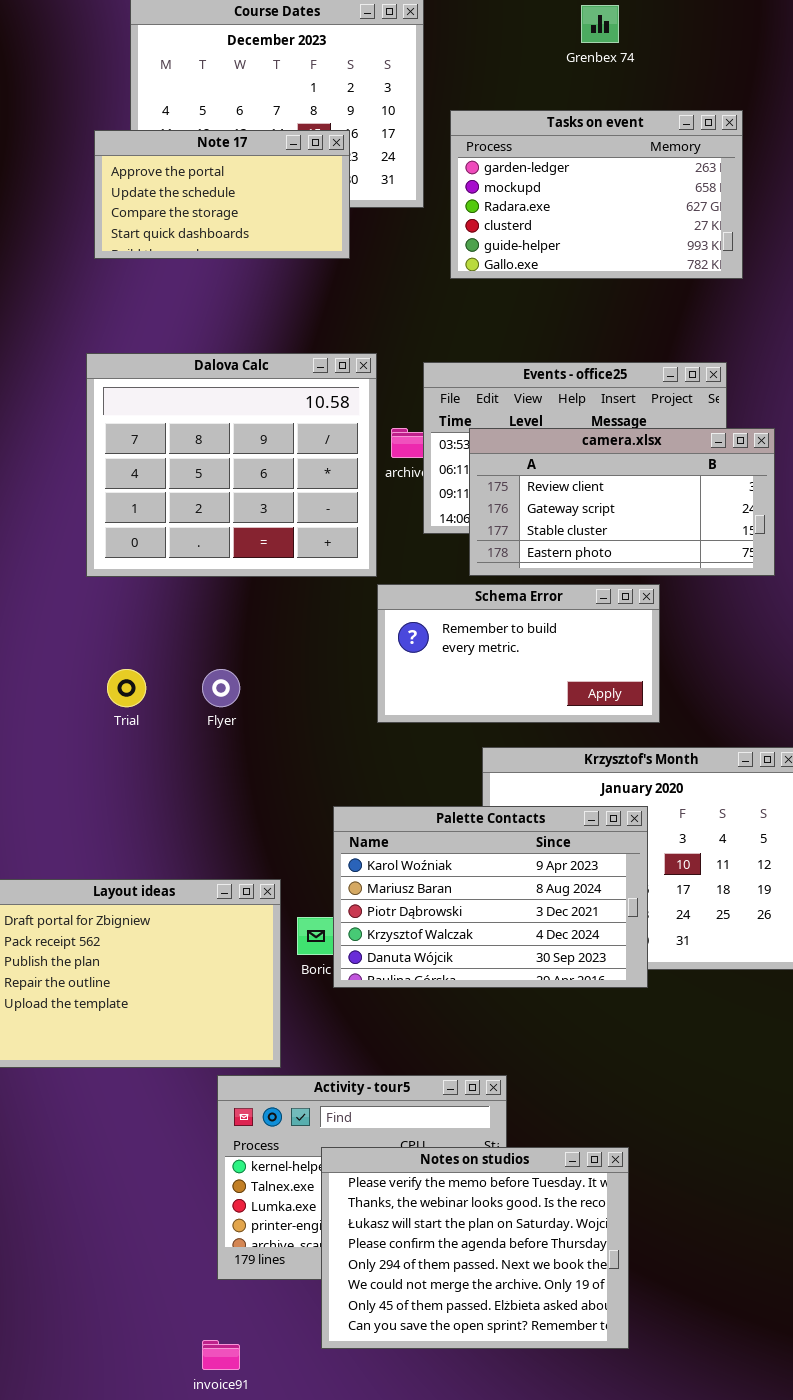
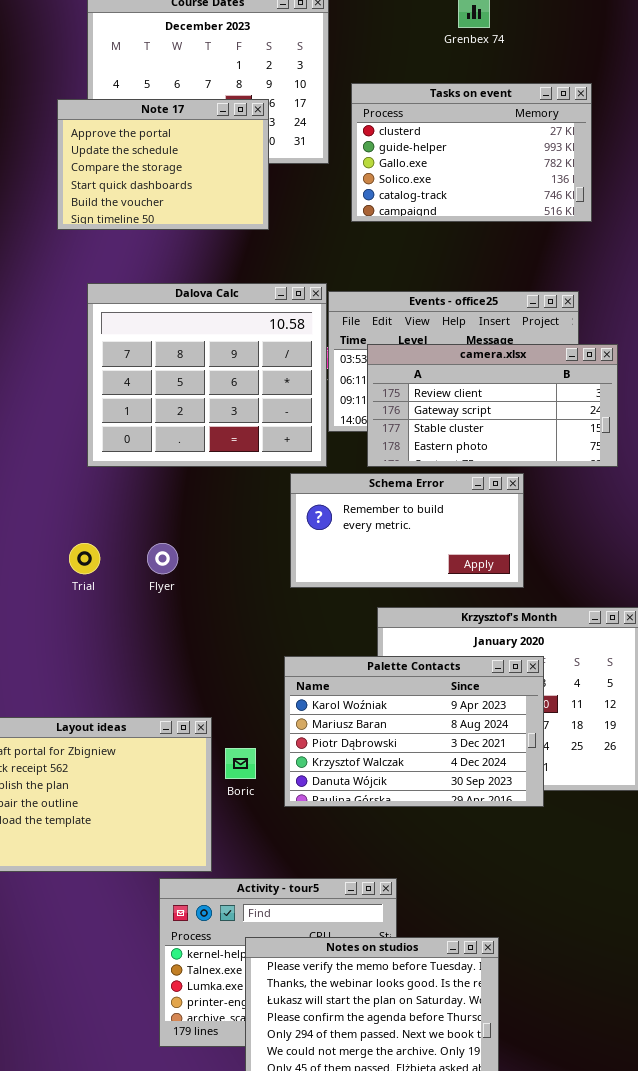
Tasks on event: [450,110,743,279] -> [351,83,592,222], scrolled down 3 rows
Note 17: [94,130,350,259] -> [57,99,269,230], resized
Dalova Calc: [86,353,377,577] -> [87,283,327,467], moved
Palette Contacts: [333,806,648,988] -> [284,656,544,807], moved

